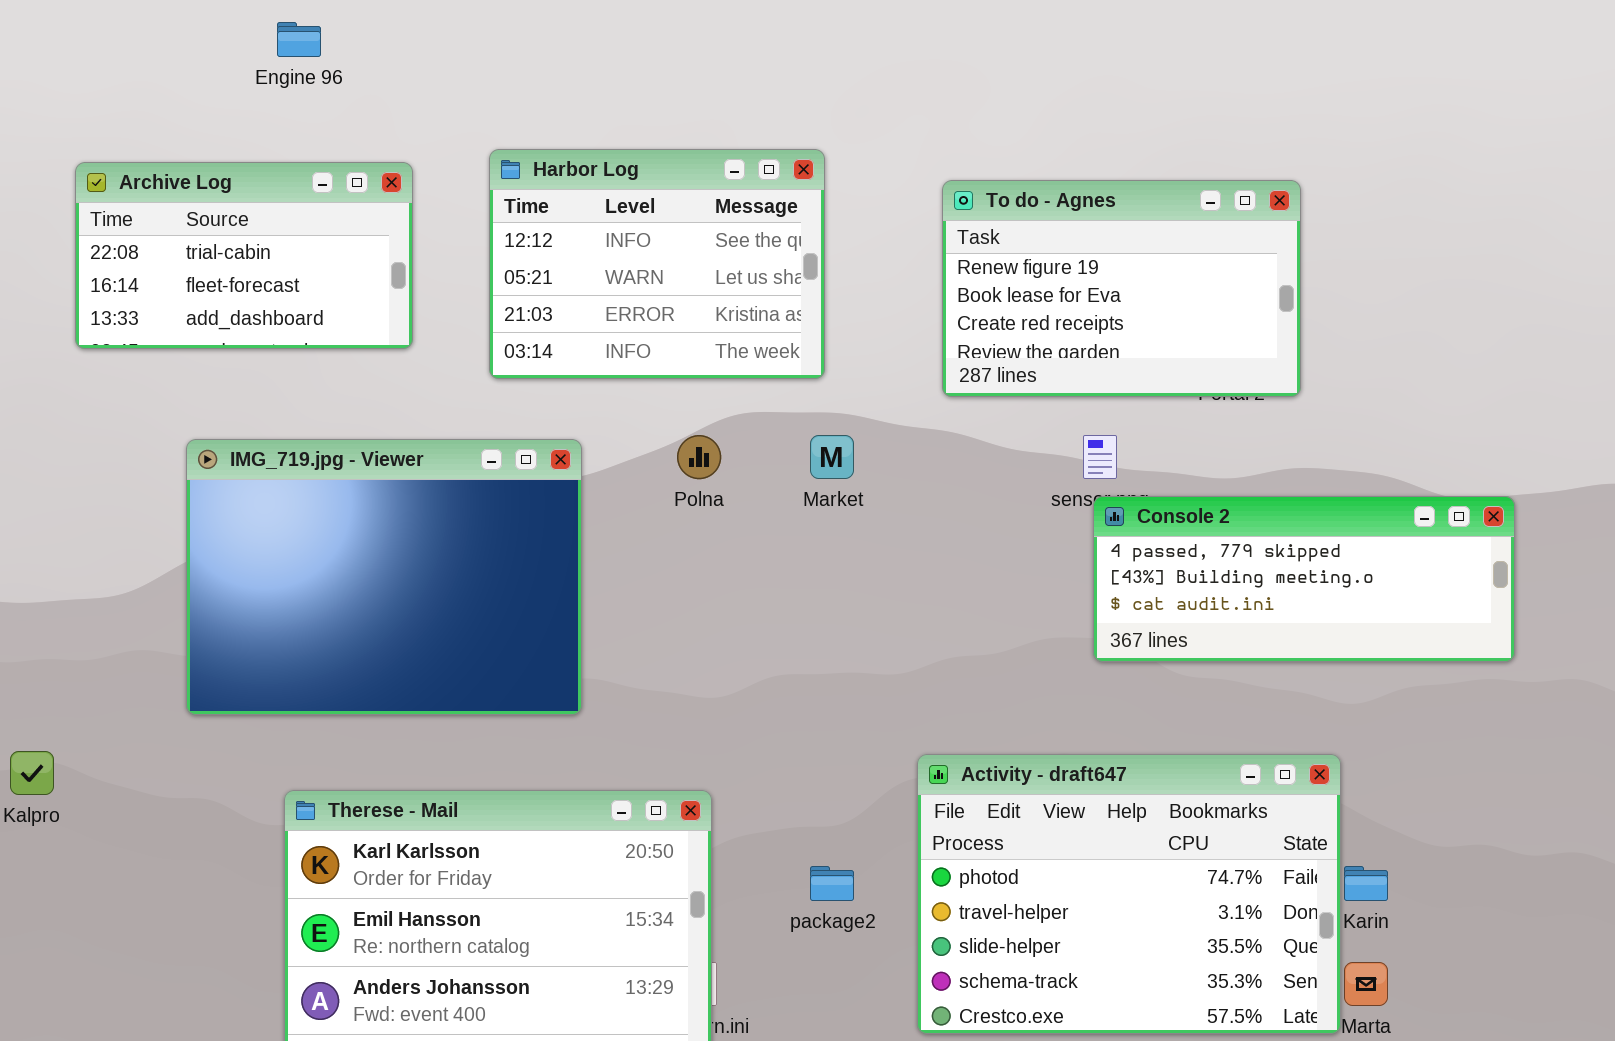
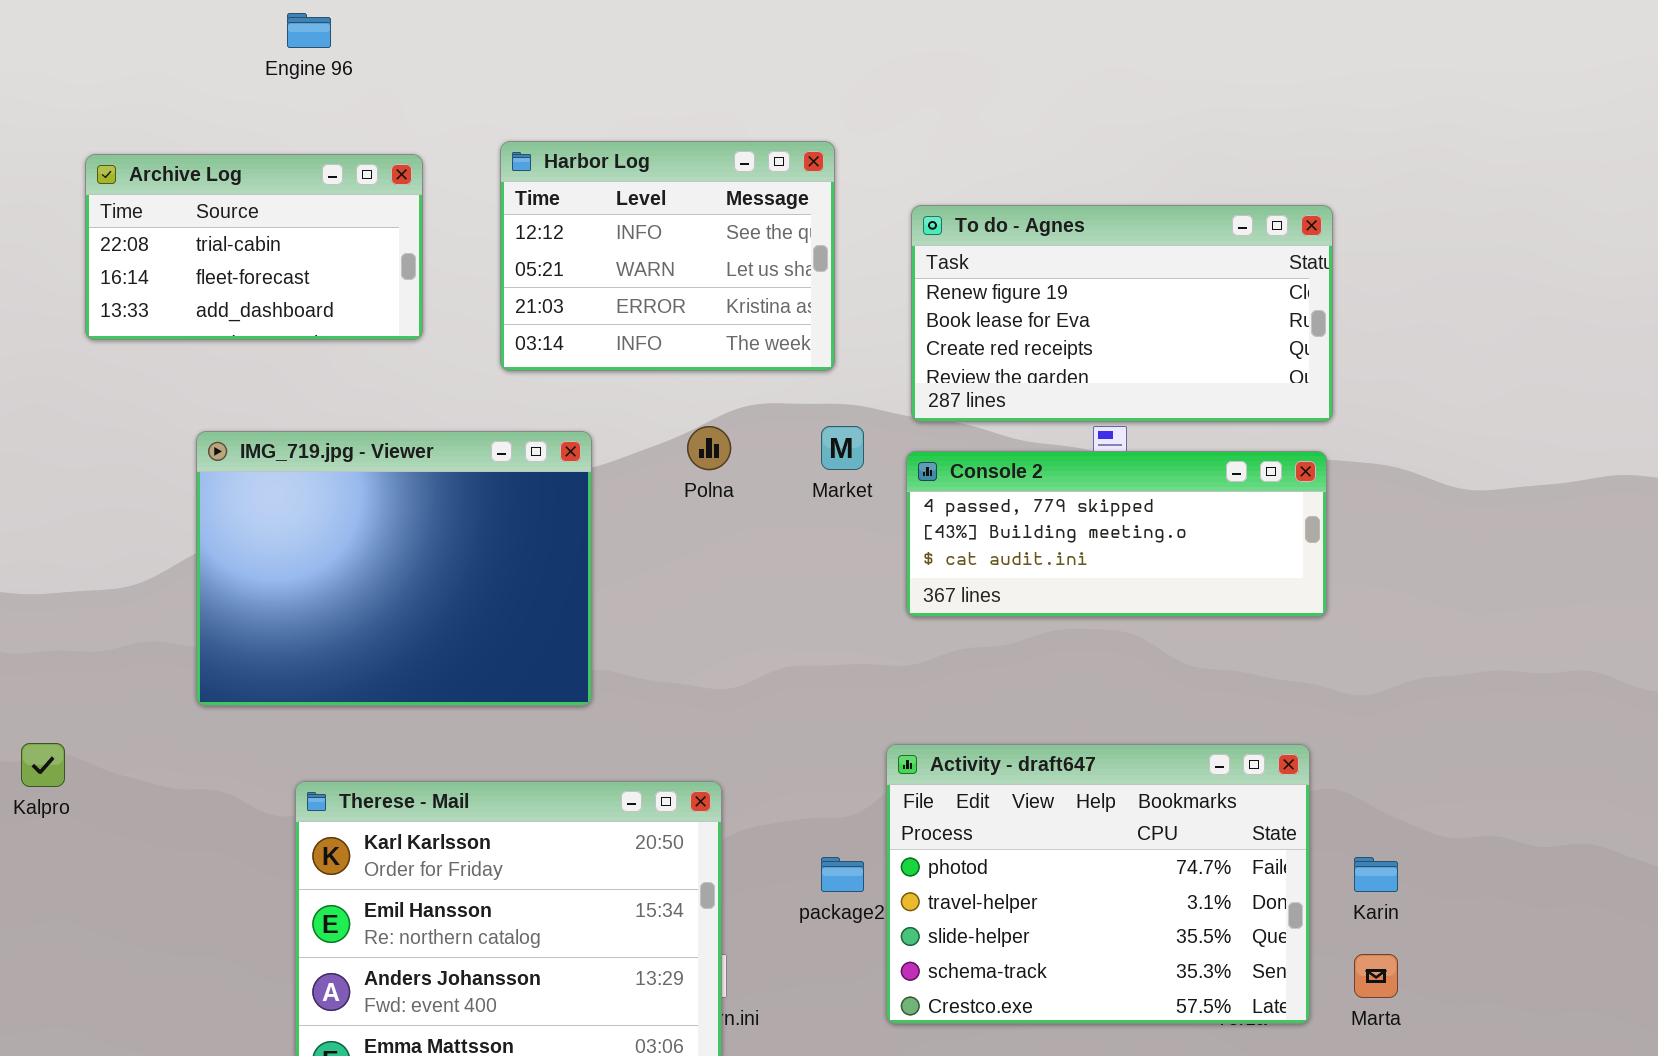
To do - Agnes: [942,180,1301,397] -> [911,205,1333,422], moved, resized
Console 2: [1093,496,1515,662] -> [906,451,1327,617], moved
Activity - draft647: [917,754,1341,1034] -> [886,744,1310,1024], moved

